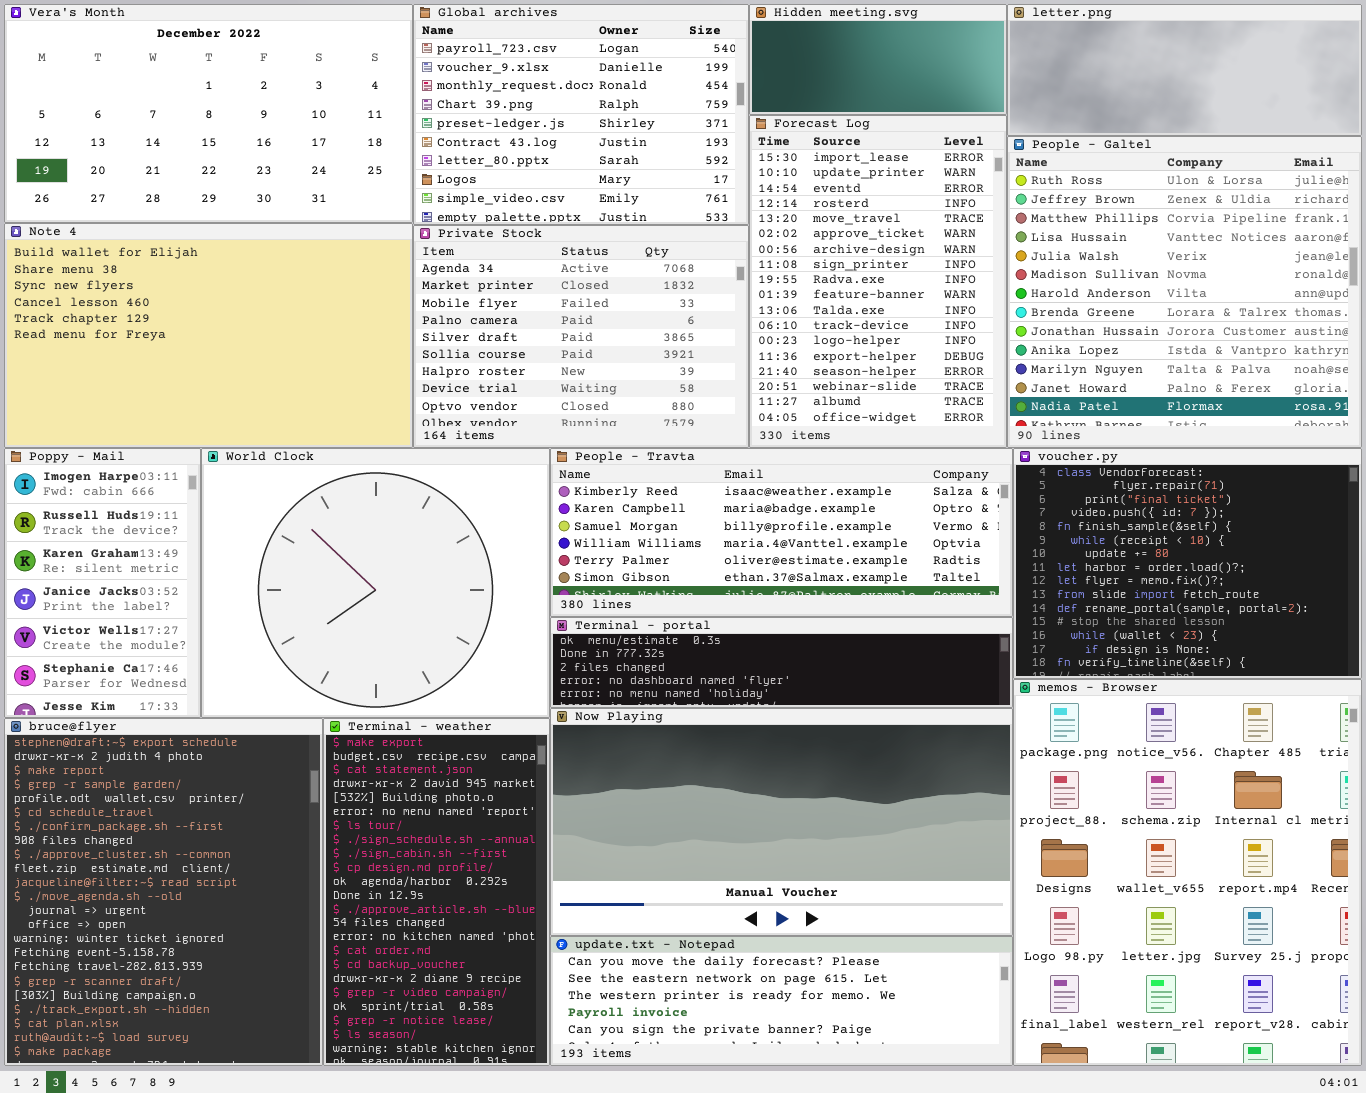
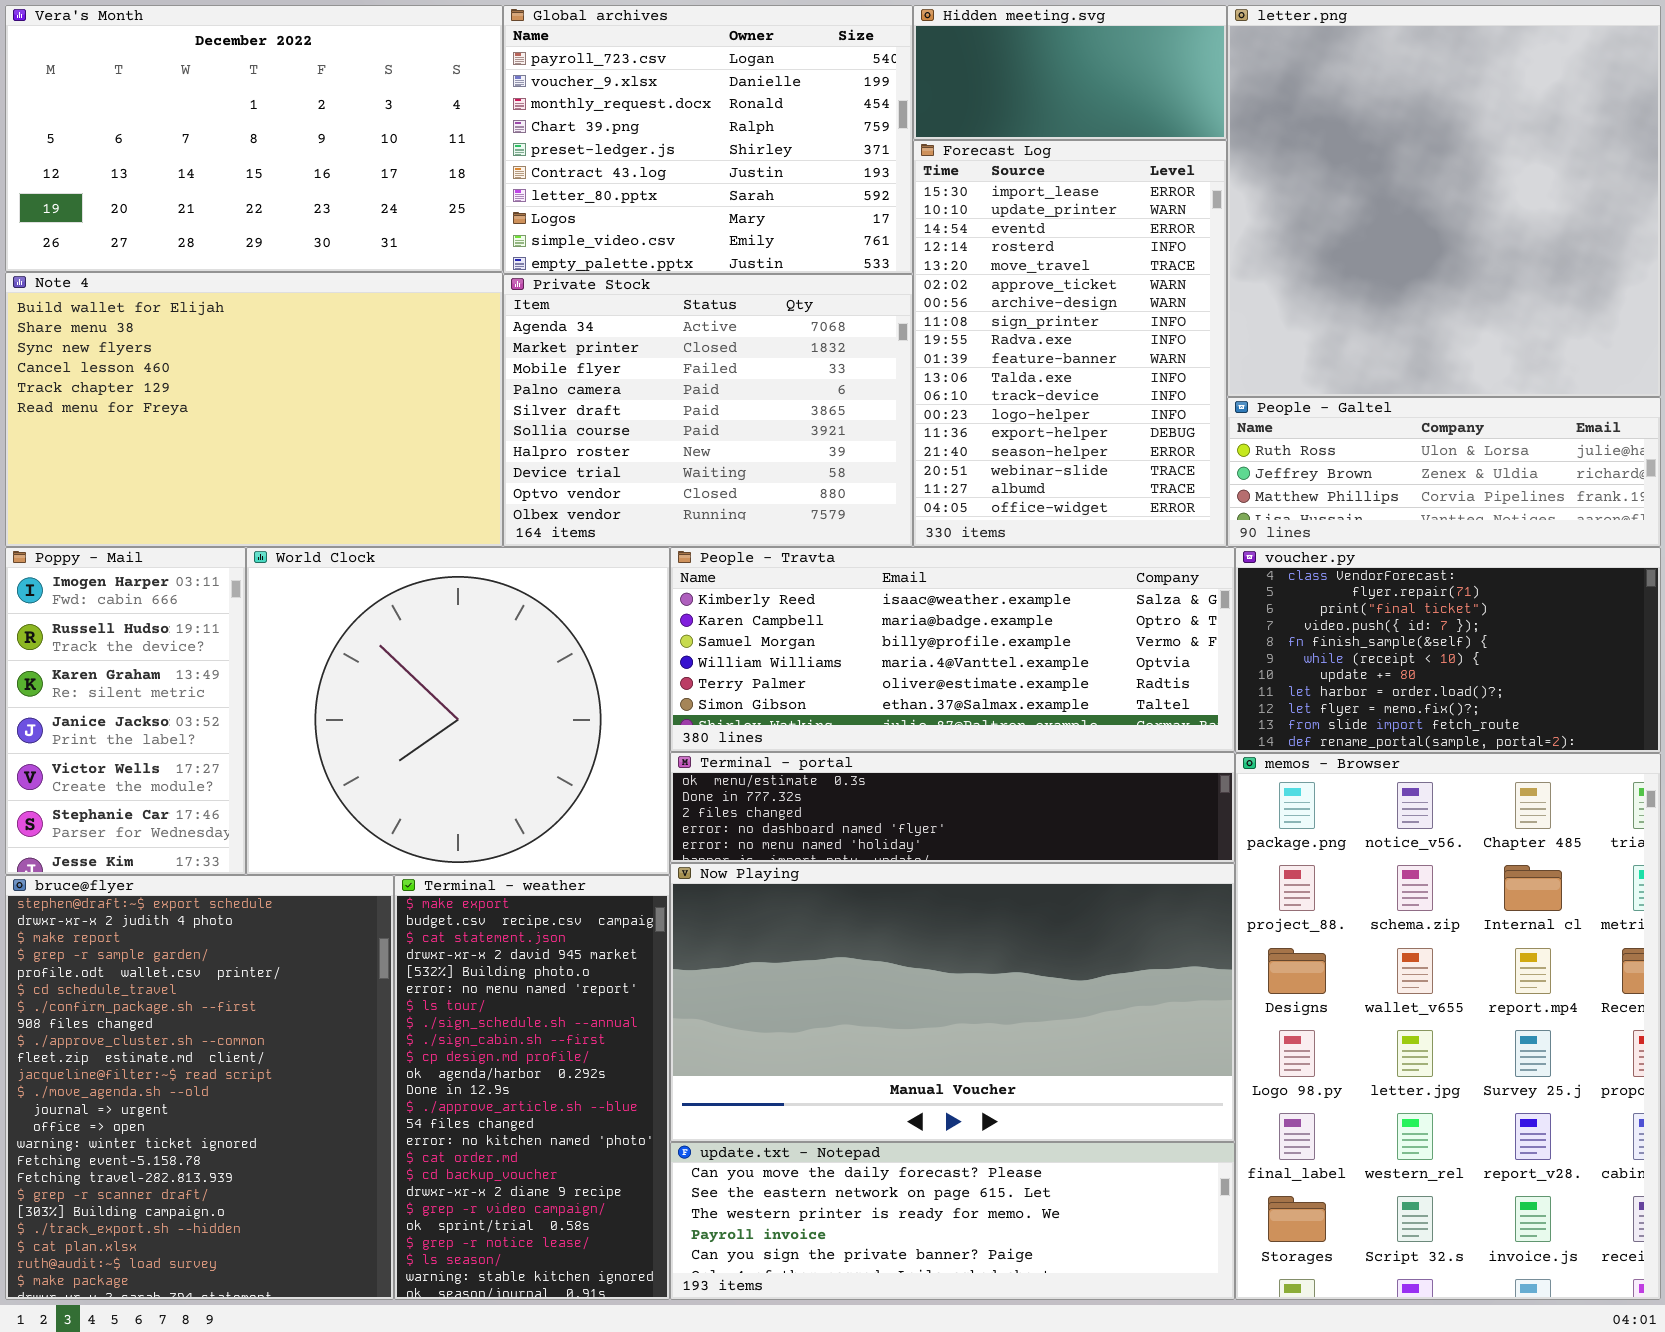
letter.png: [1007,4,1362,136] -> [1227,5,1661,397], resized
People - Galtel: [1007,136,1362,448] -> [1227,397,1661,547], resized
voucher.py: [1013,448,1362,679] -> [1235,547,1661,753], resized
memos - Browser: [1013,679,1362,1066] -> [1235,753,1661,1300], resized

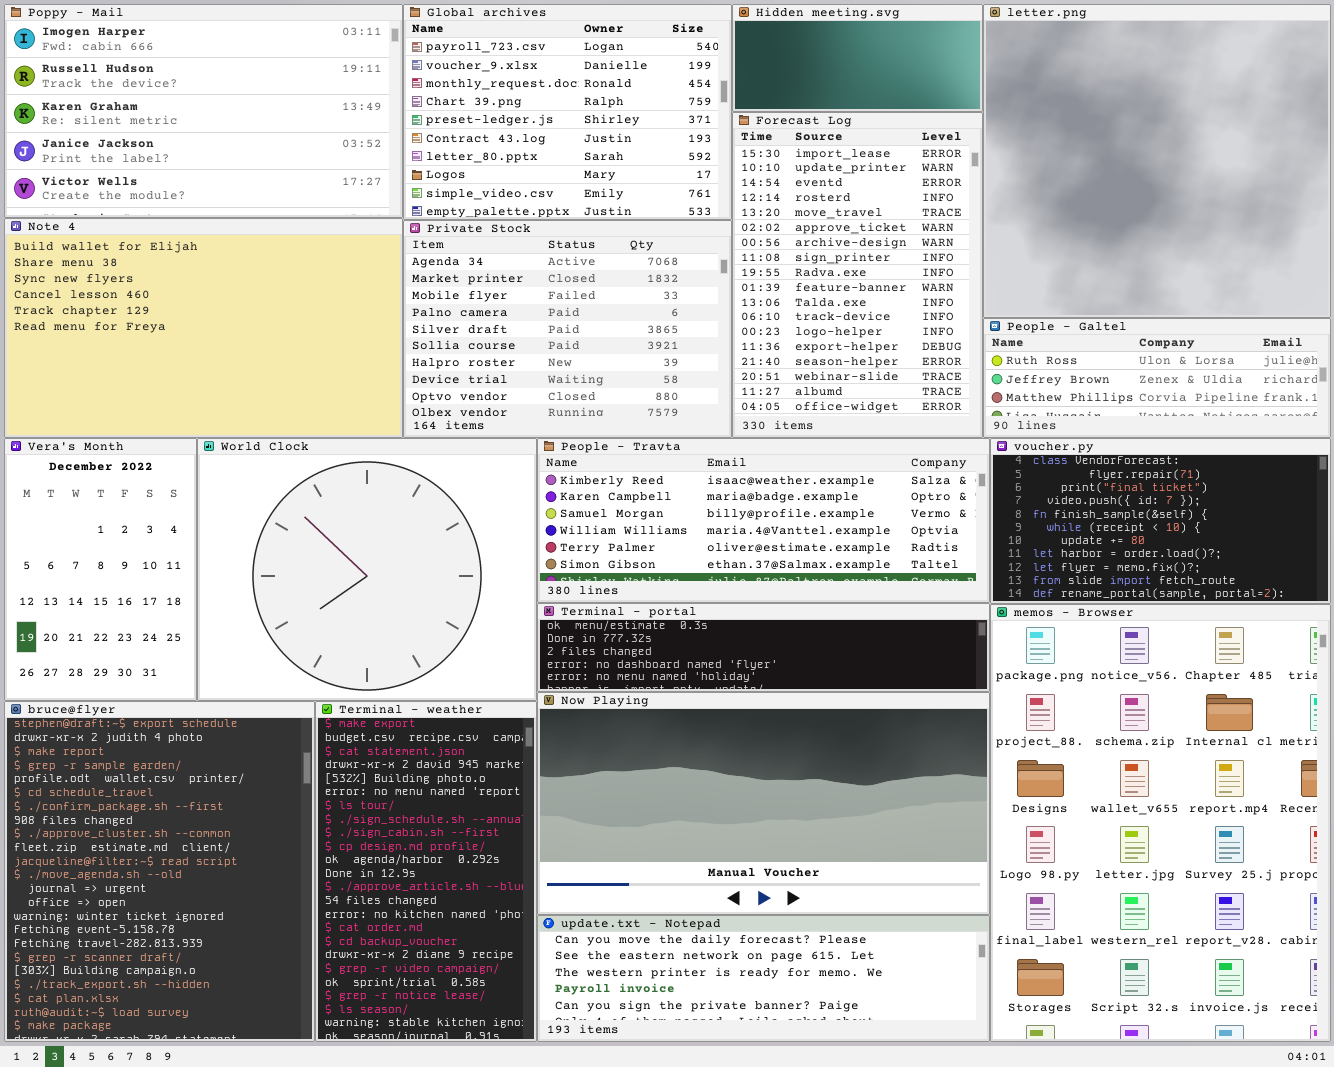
Vera's Month: [5,5,503,272] -> [4,438,197,701], moved, resized
Poppy - Mail: [5,547,246,875] -> [4,4,403,218], moved, resized

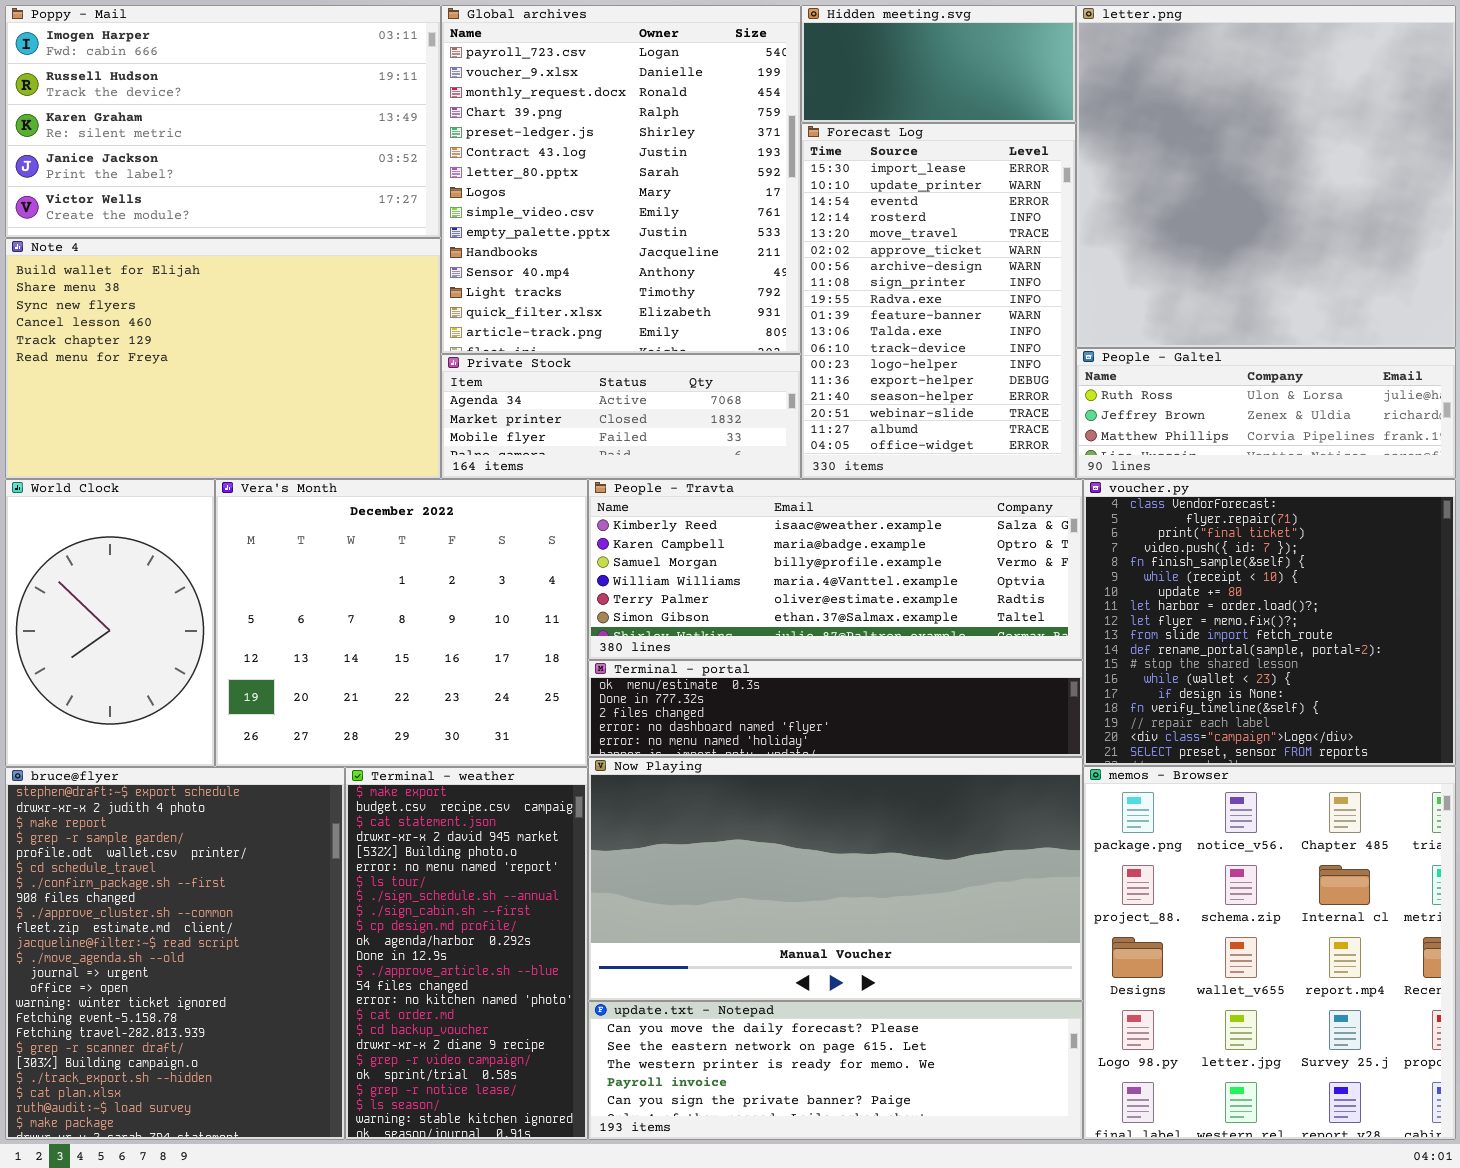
Global archives: [403,4,732,220] -> [441,5,801,354], resized
Private Stock: [403,220,732,438] -> [441,354,801,479], resized
Vera's Month: [4,438,197,701] -> [215,479,588,767], moved, resized
World Clock: [197,438,537,701] -> [5,479,215,767], moved, resized
voucher.py: [990,438,1331,604] -> [1083,479,1456,766], resized
memos - Browser: [990,604,1331,1042] -> [1083,766,1456,1140], resized

